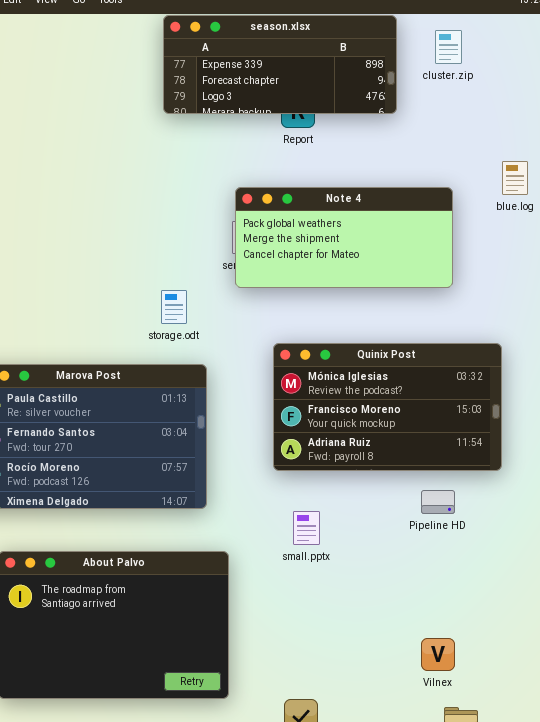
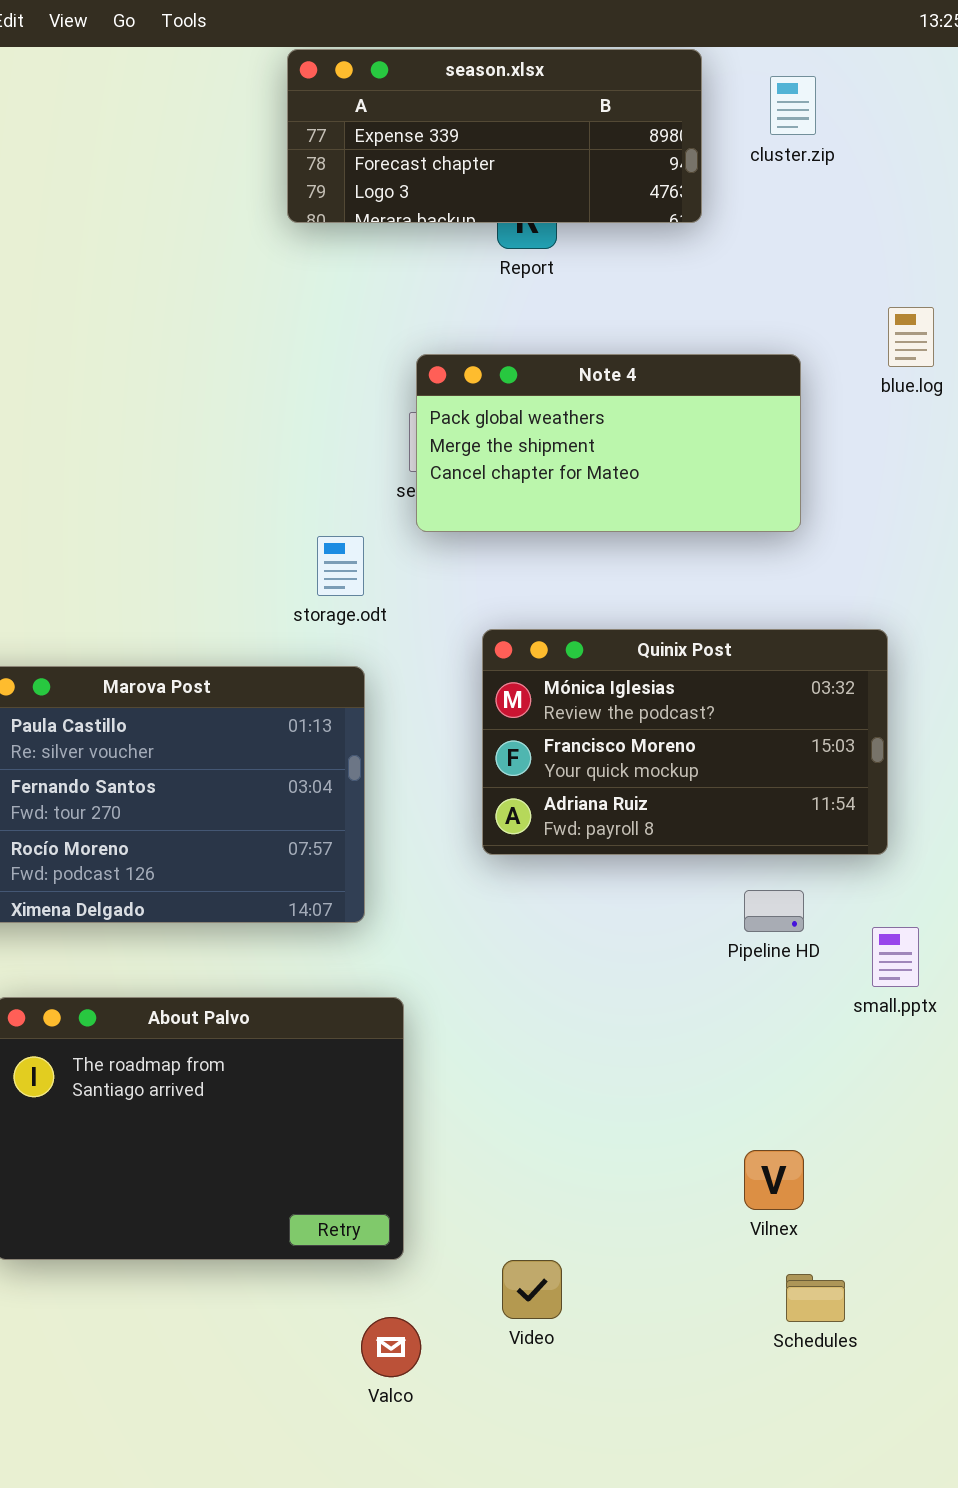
storage.odt: [161,290,187,324] -> [317,536,364,596], moved
small.pptx: [293,511,320,545] -> [872,927,919,987], moved

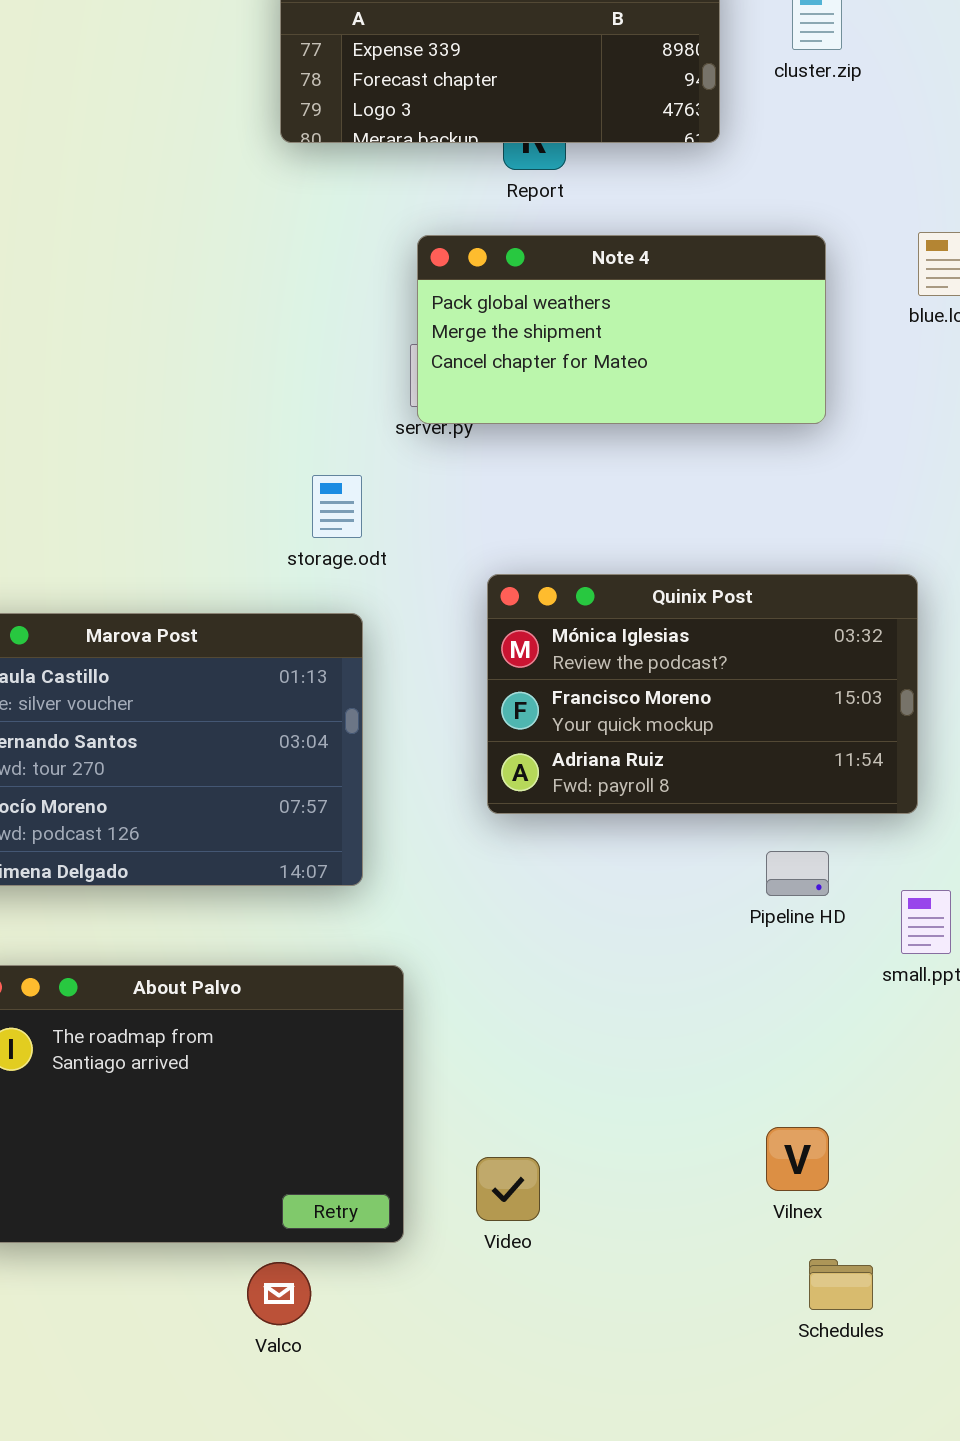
Note 4: [416,354,801,532] -> [417,235,826,424], moved
Video: [502,1260,562,1319] -> [476,1157,540,1221], moved
Valco: [361,1317,421,1377] -> [247,1262,311,1325], moved

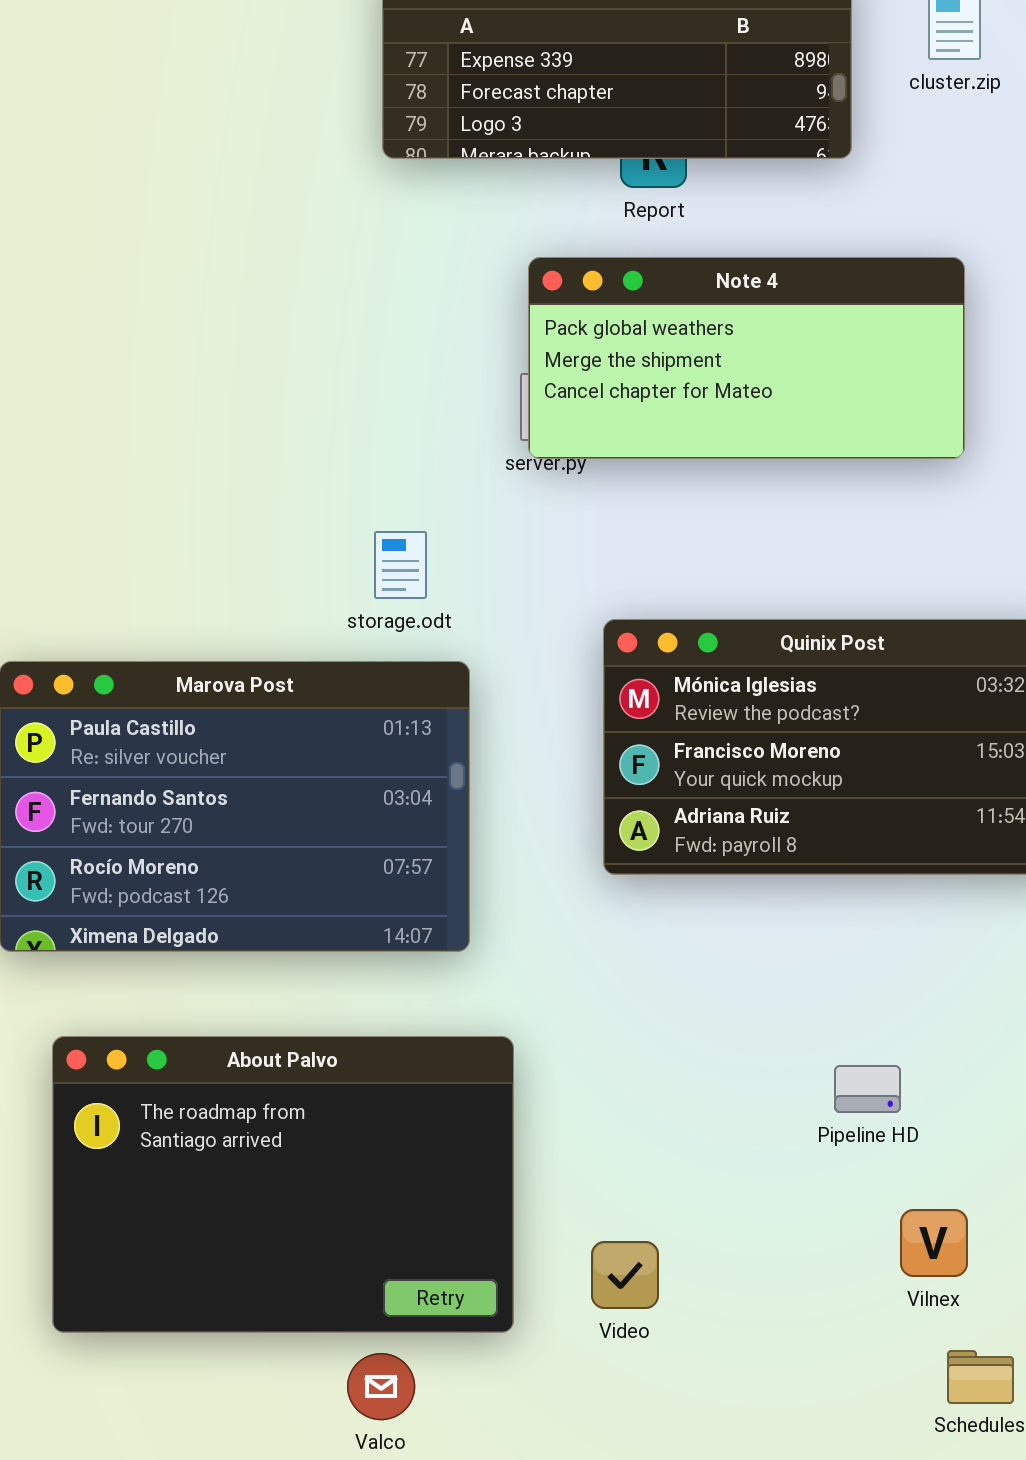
storage.odt: [312,475,362,538] -> [374,531,427,599], moved
Pipeline HD: [766,851,829,896] -> [834,1065,901,1113], moved

